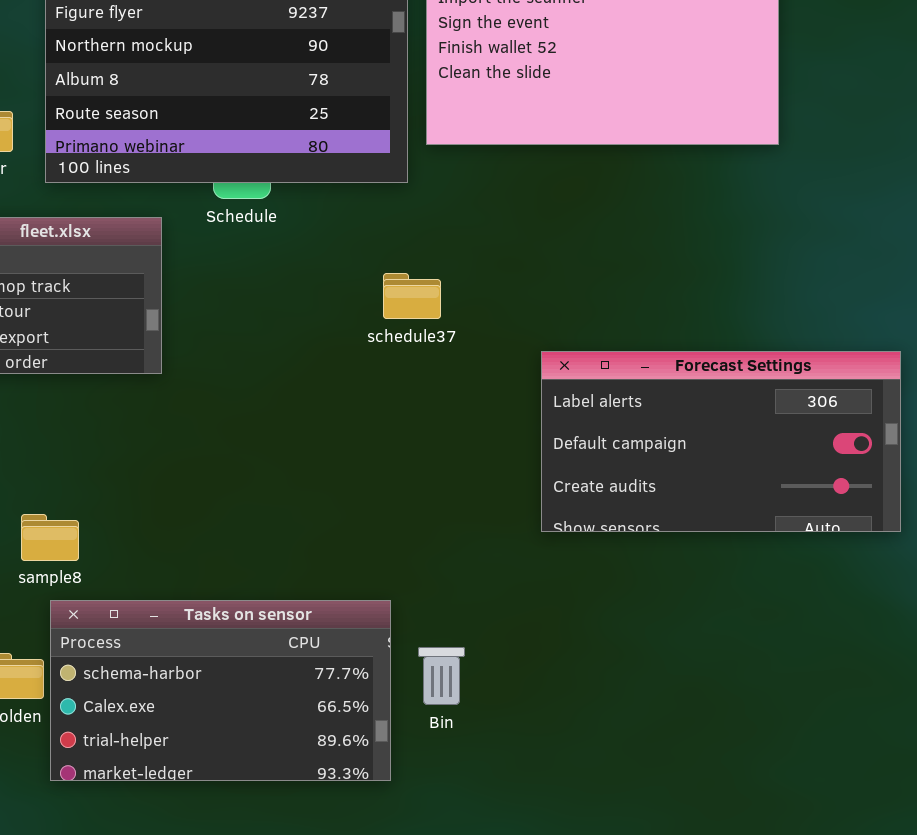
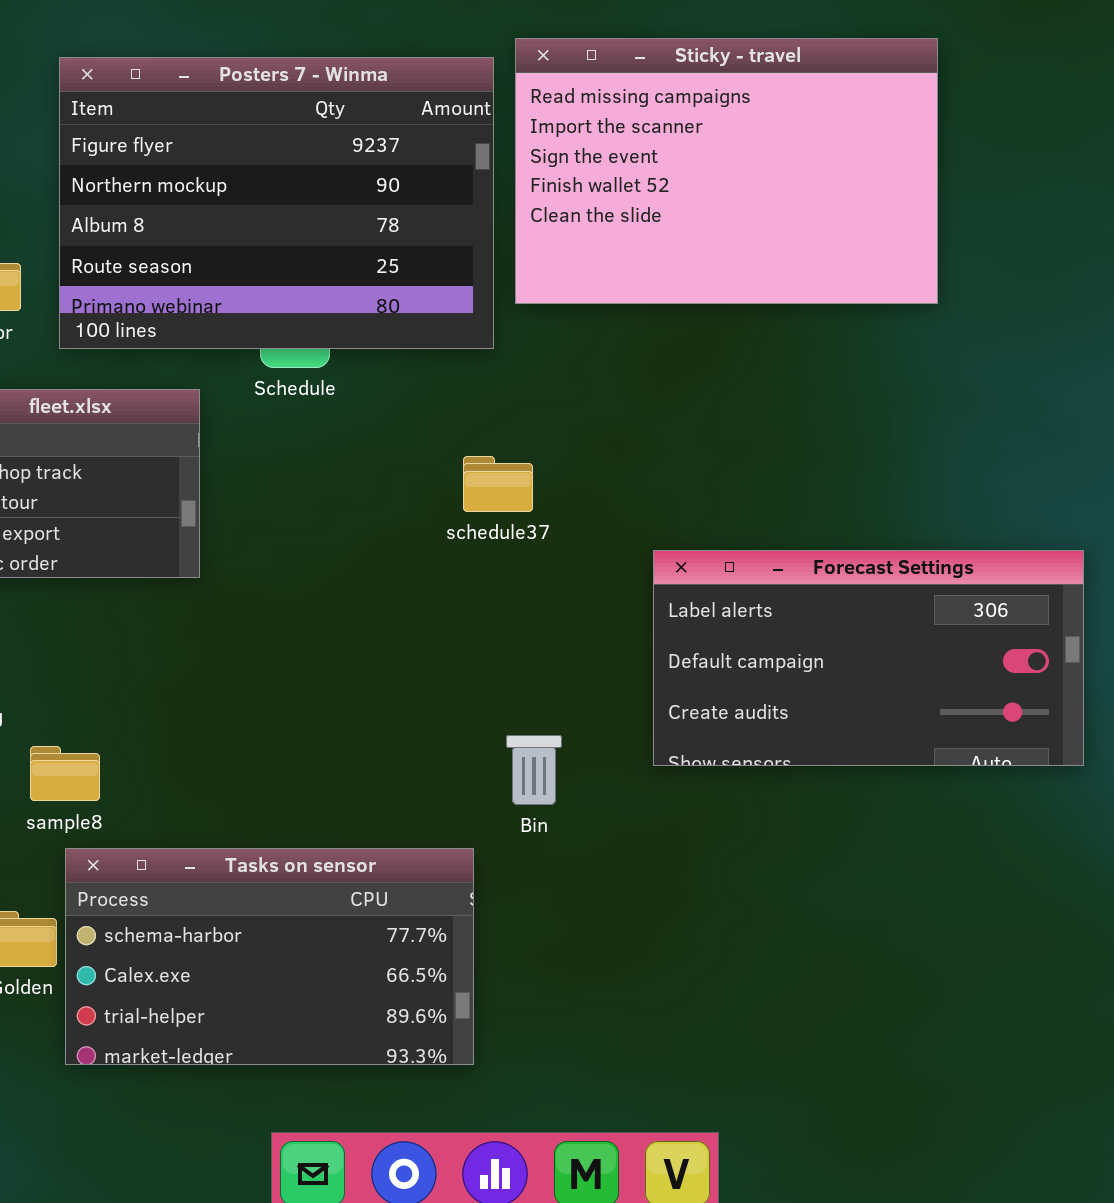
Bin: [418,647,465,705] -> [506,735,562,805], moved

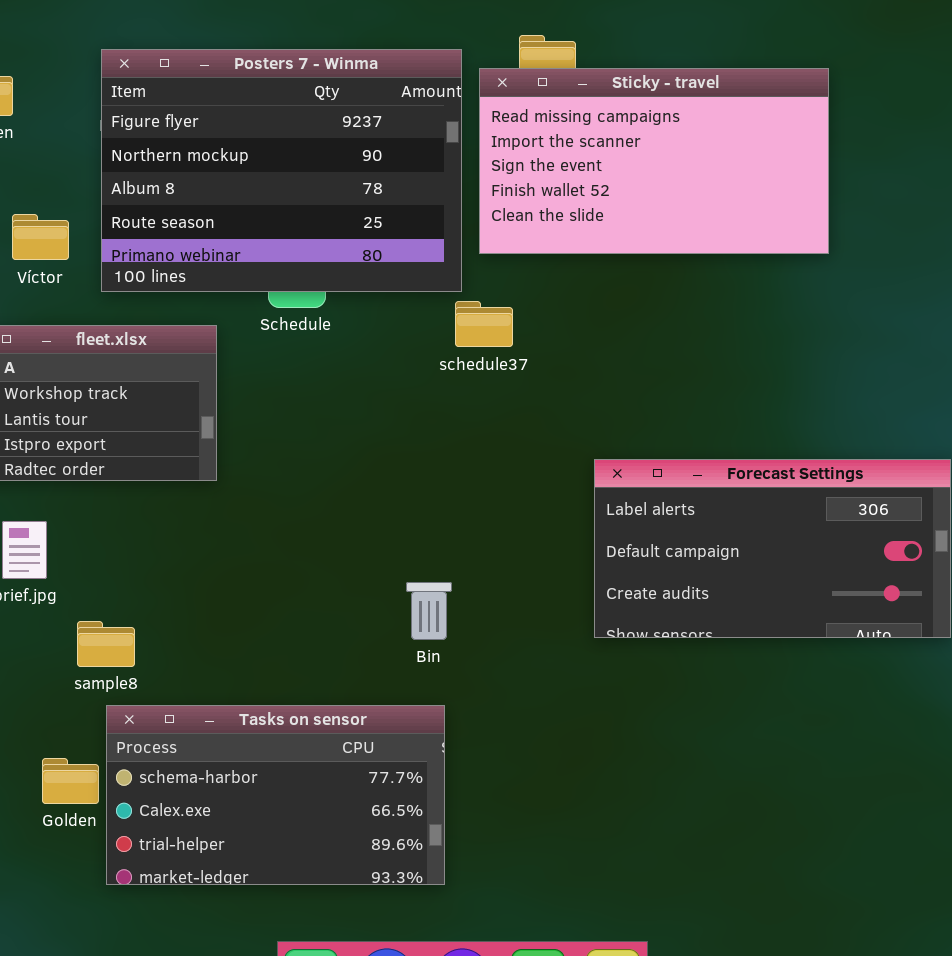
Sticky - travel: [515,38,938,304] -> [479,68,829,254], resized
schedule37: [463,456,533,512] -> [455,301,513,347], moved
Bin: [506,735,562,805] -> [406,582,452,640], moved

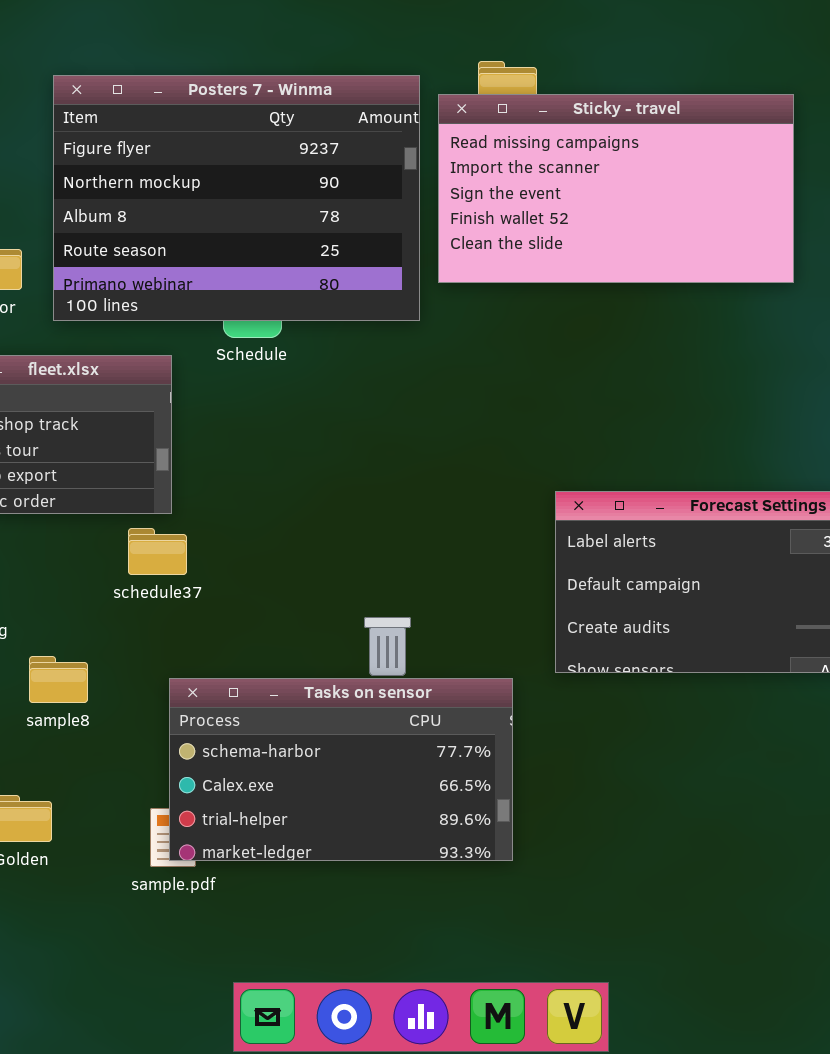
schedule37: [455,301,513,347] -> [128,528,187,575], moved
Tasks on sensor: [106,705,445,885] -> [169,678,513,861], moved

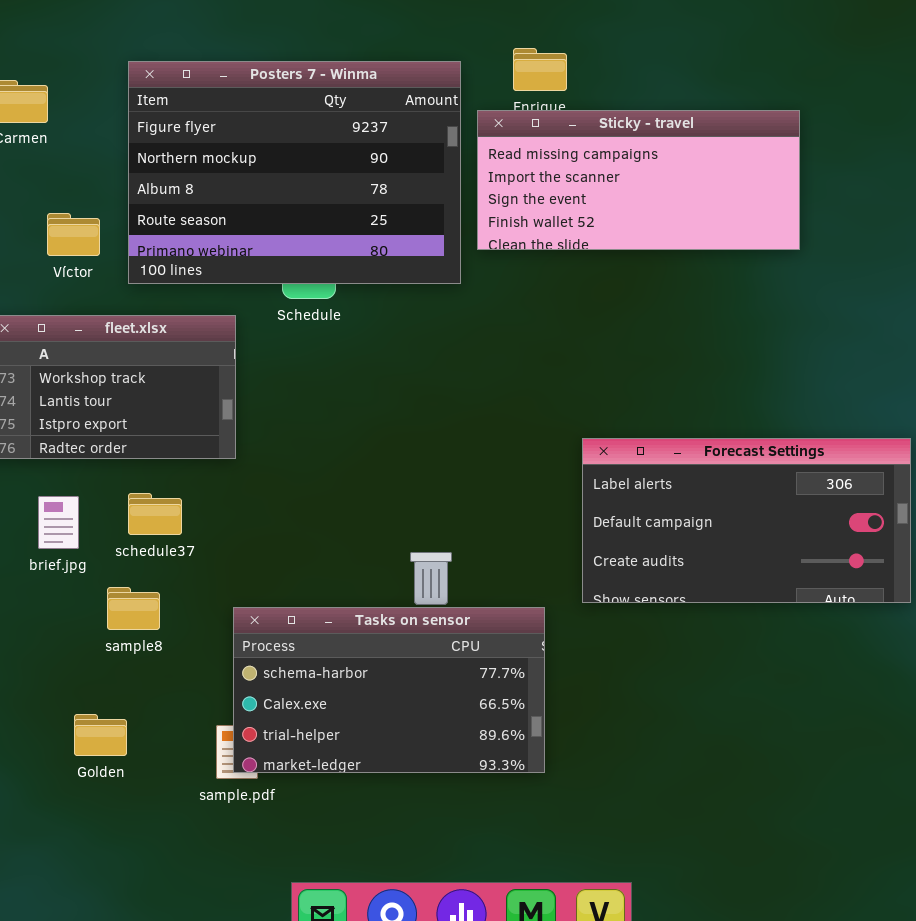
Sticky - travel: [438,94,794,283] -> [477,110,800,250], resized
schedule37: [128,528,187,575] -> [128,493,182,535], moved

